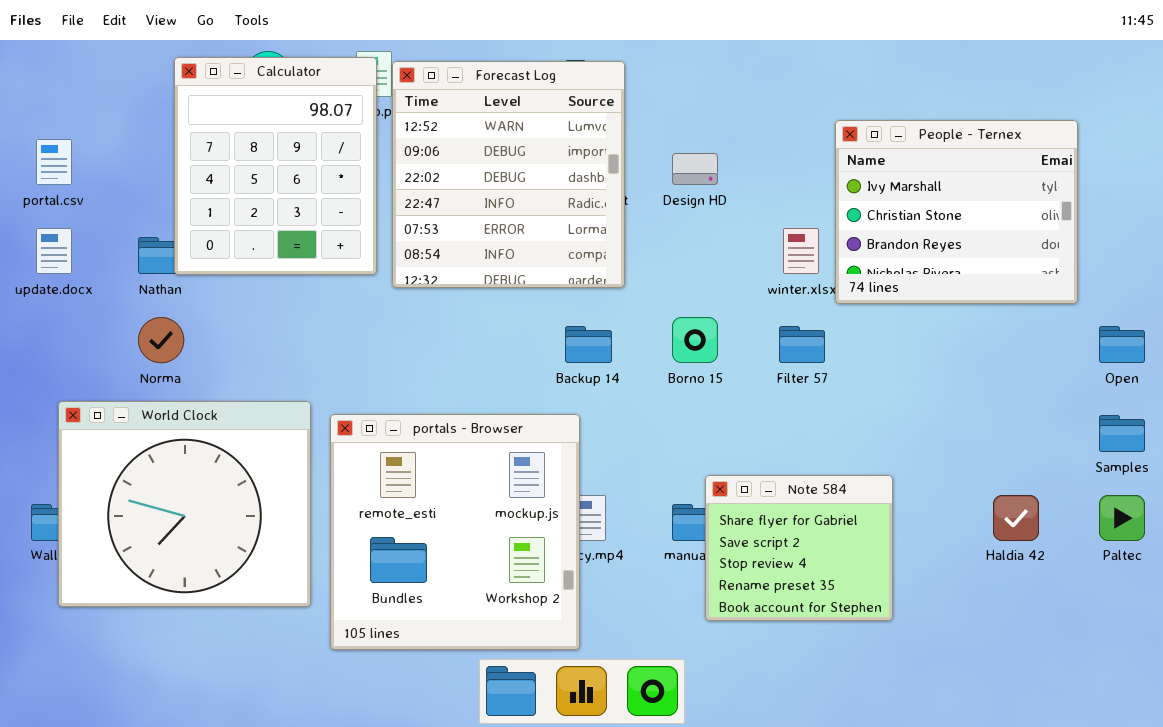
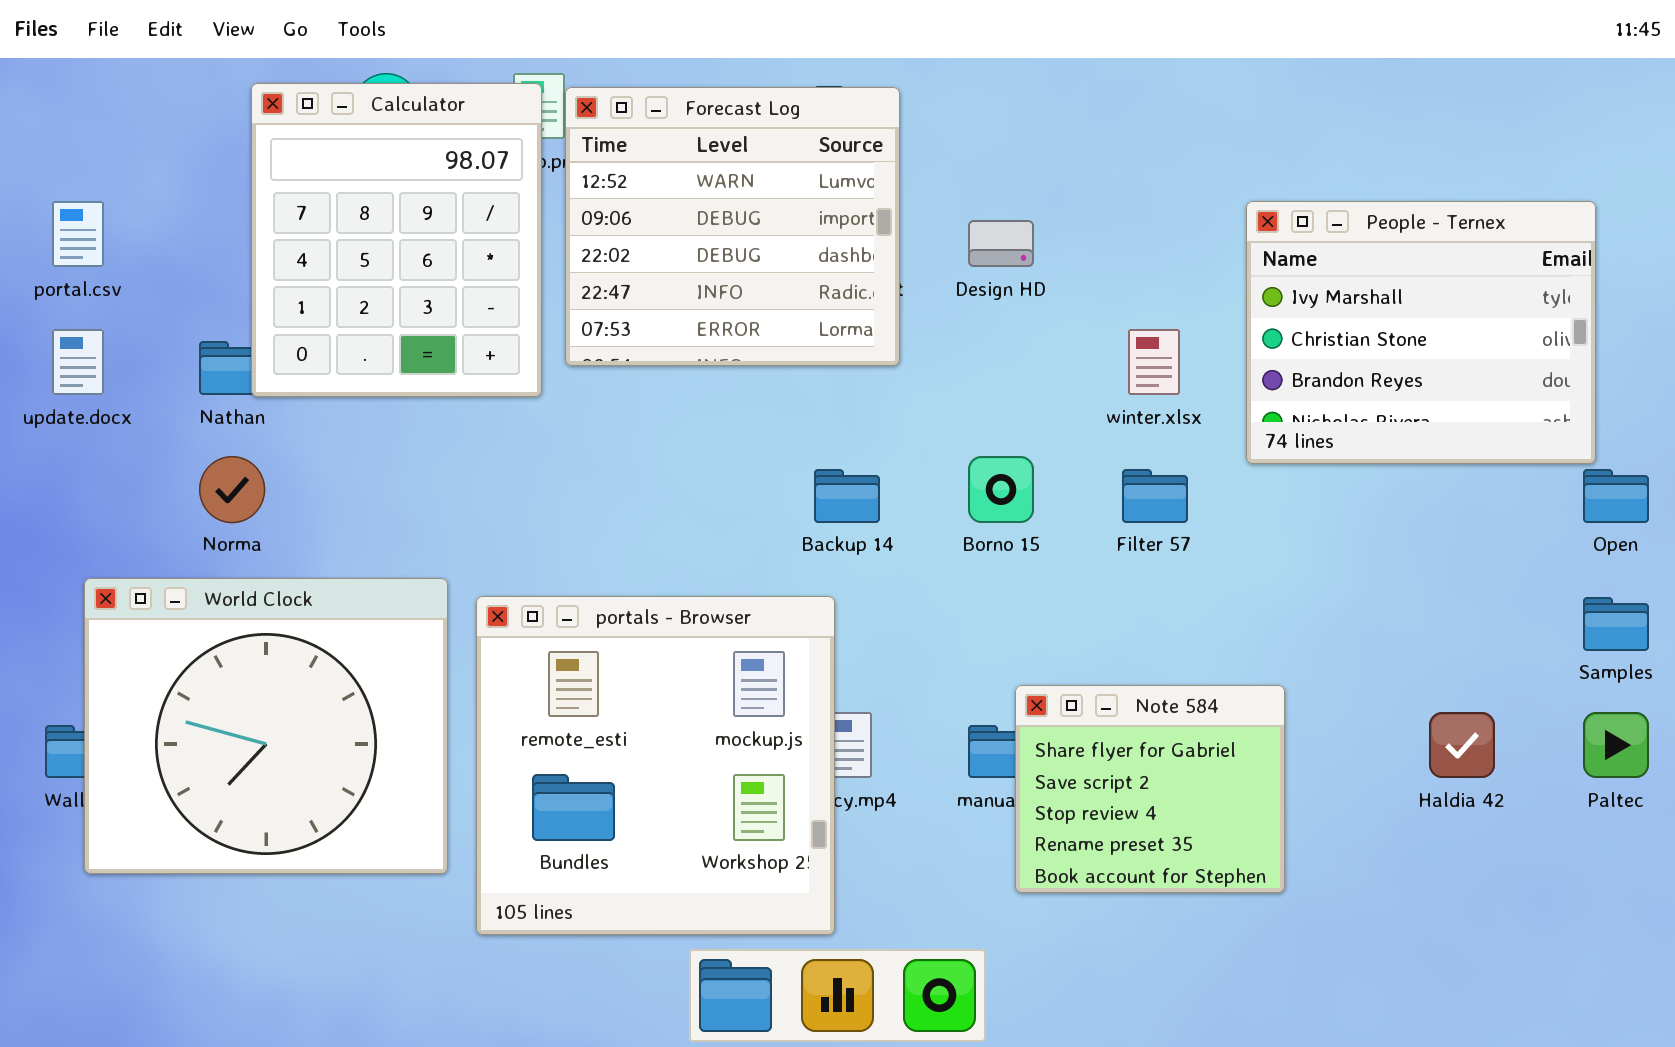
Forecast Log: [392,61,625,288] -> [565,87,900,366], resized
People - Ternex: [835,120,1078,304] -> [1246,201,1596,464], moved

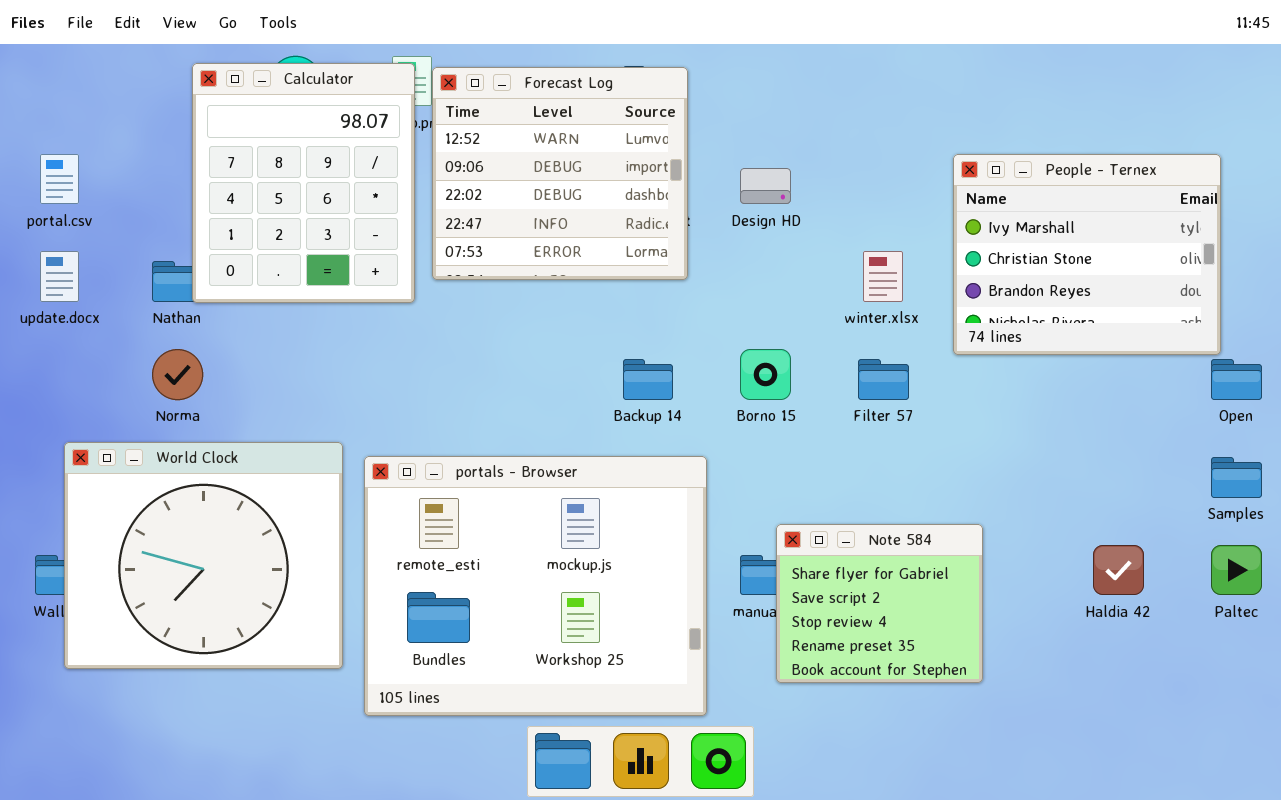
portals - Browser: [476,596,835,935] -> [364,456,707,716], resized

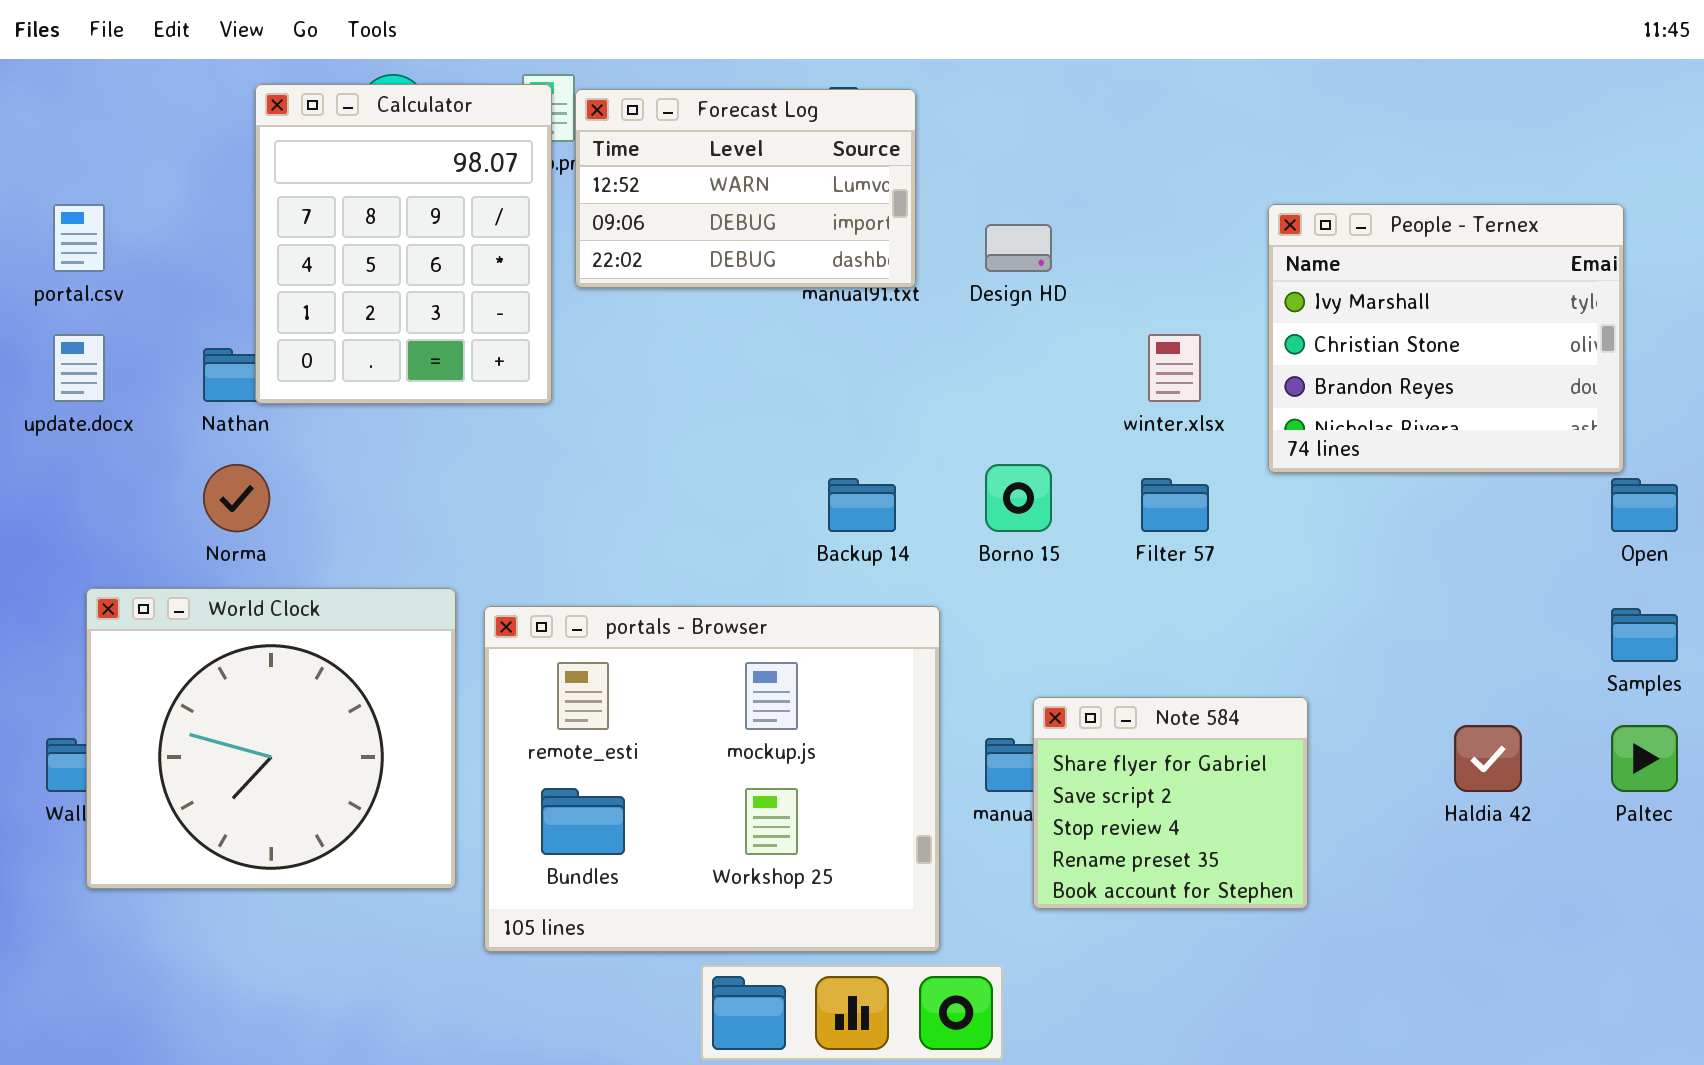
Forecast Log: [432,67,688,280] -> [575,89,916,288], resized

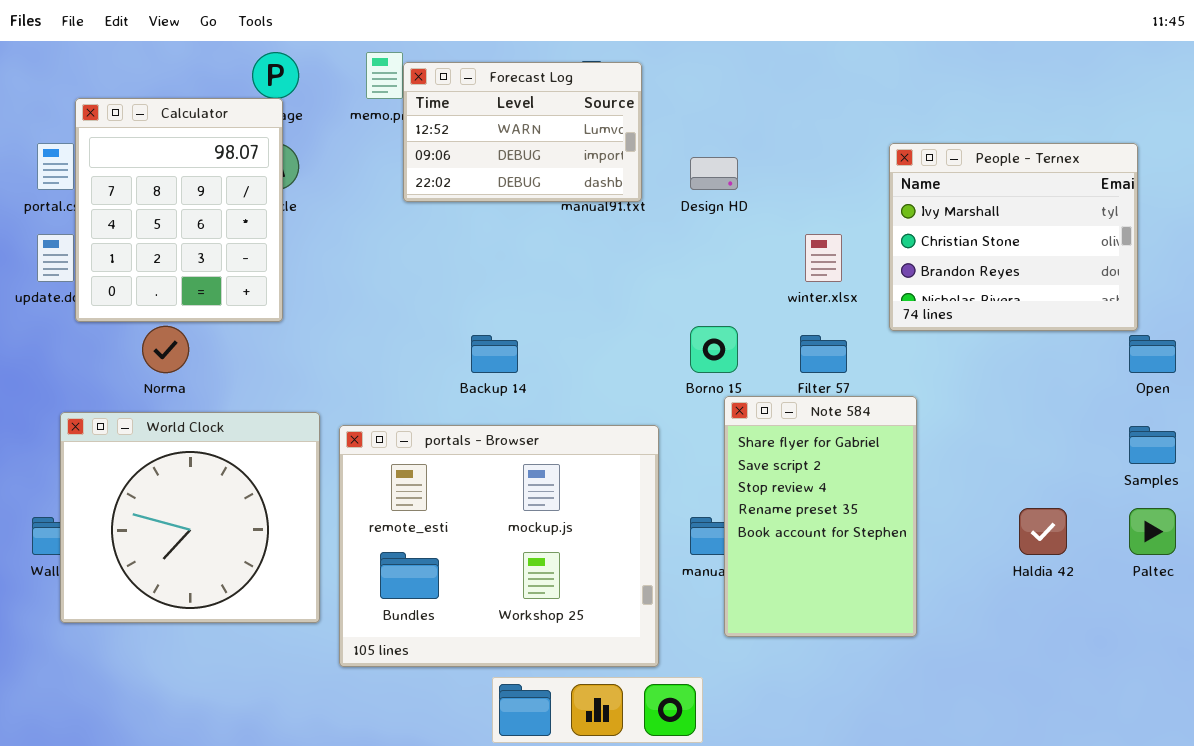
Calculator: [255,84,552,404] -> [75,98,283,322], moved
Backup 14: [828,478,896,532] -> [471,335,518,373], moved
Note 584: [1033,697,1308,909] -> [724,396,917,637], resized

